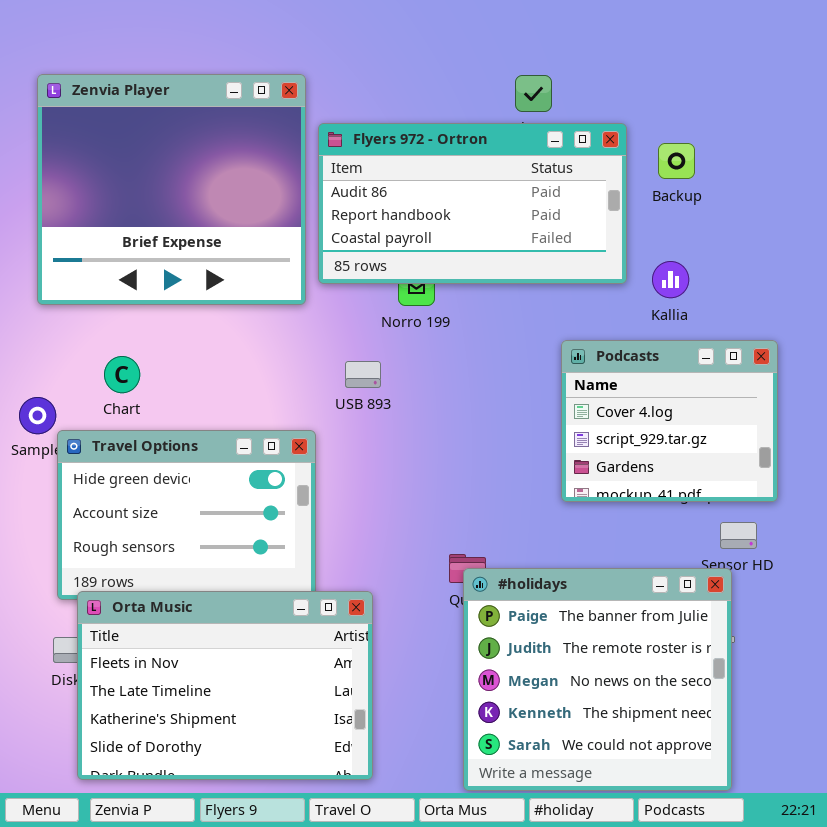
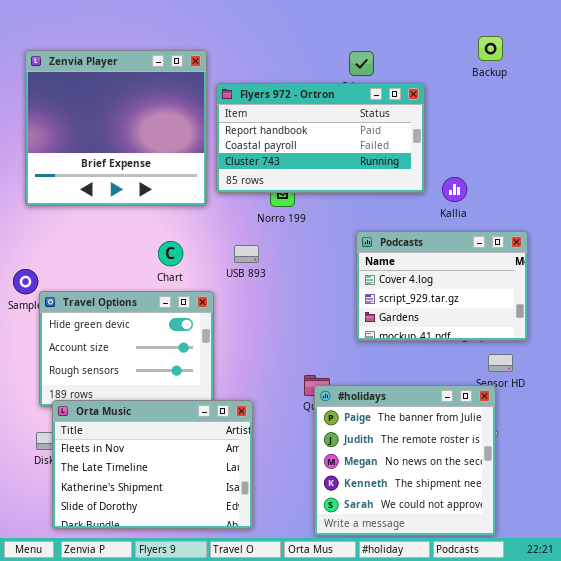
Flyers 972 - Ortron: [318,123,627,284] -> [216,83,425,193], scrolled down 1 row
Backup: [658,143,695,179] -> [478,36,503,61], moved
Podcasts: [561,340,778,502] -> [356,231,528,341], resized
Chart: [104,356,140,393] -> [158,241,183,266], moved

